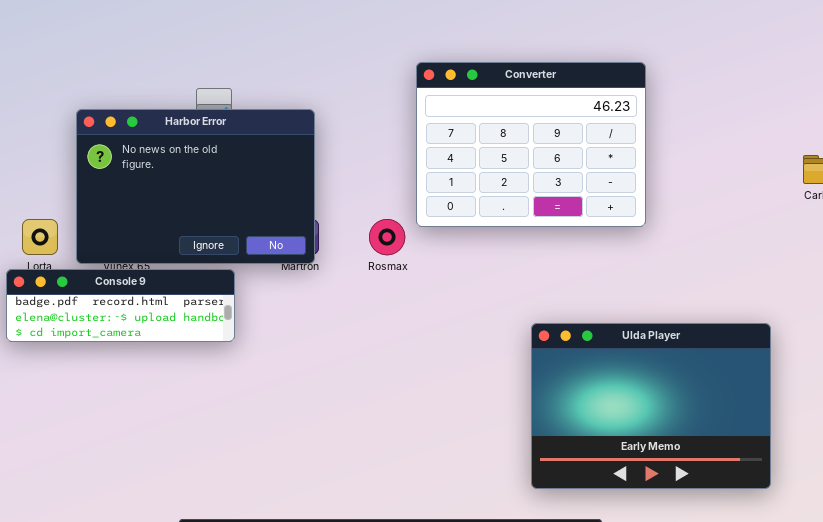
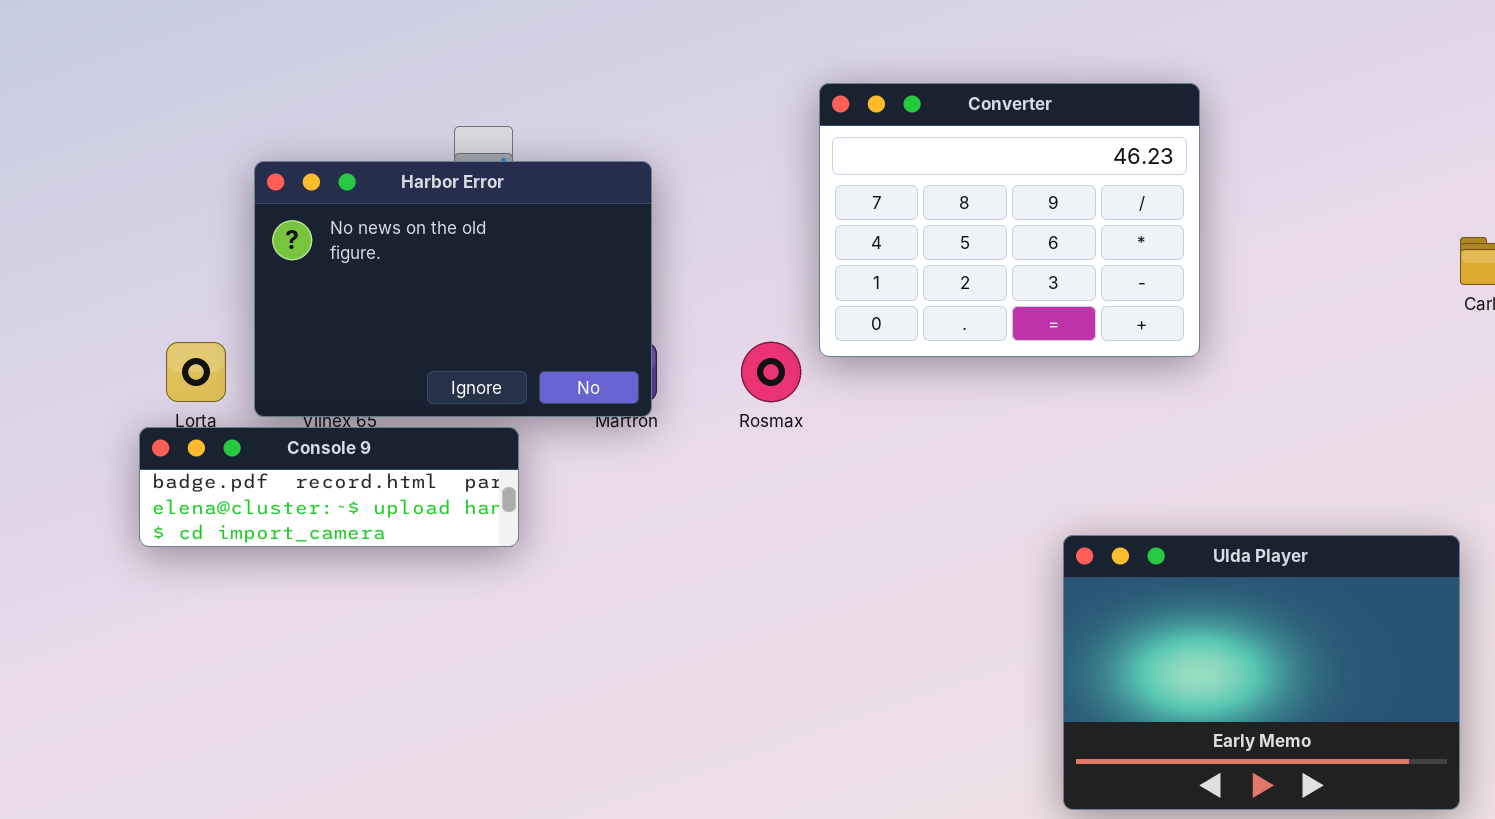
Ulda Player: [531,323,771,489] -> [1063,535,1460,810], moved

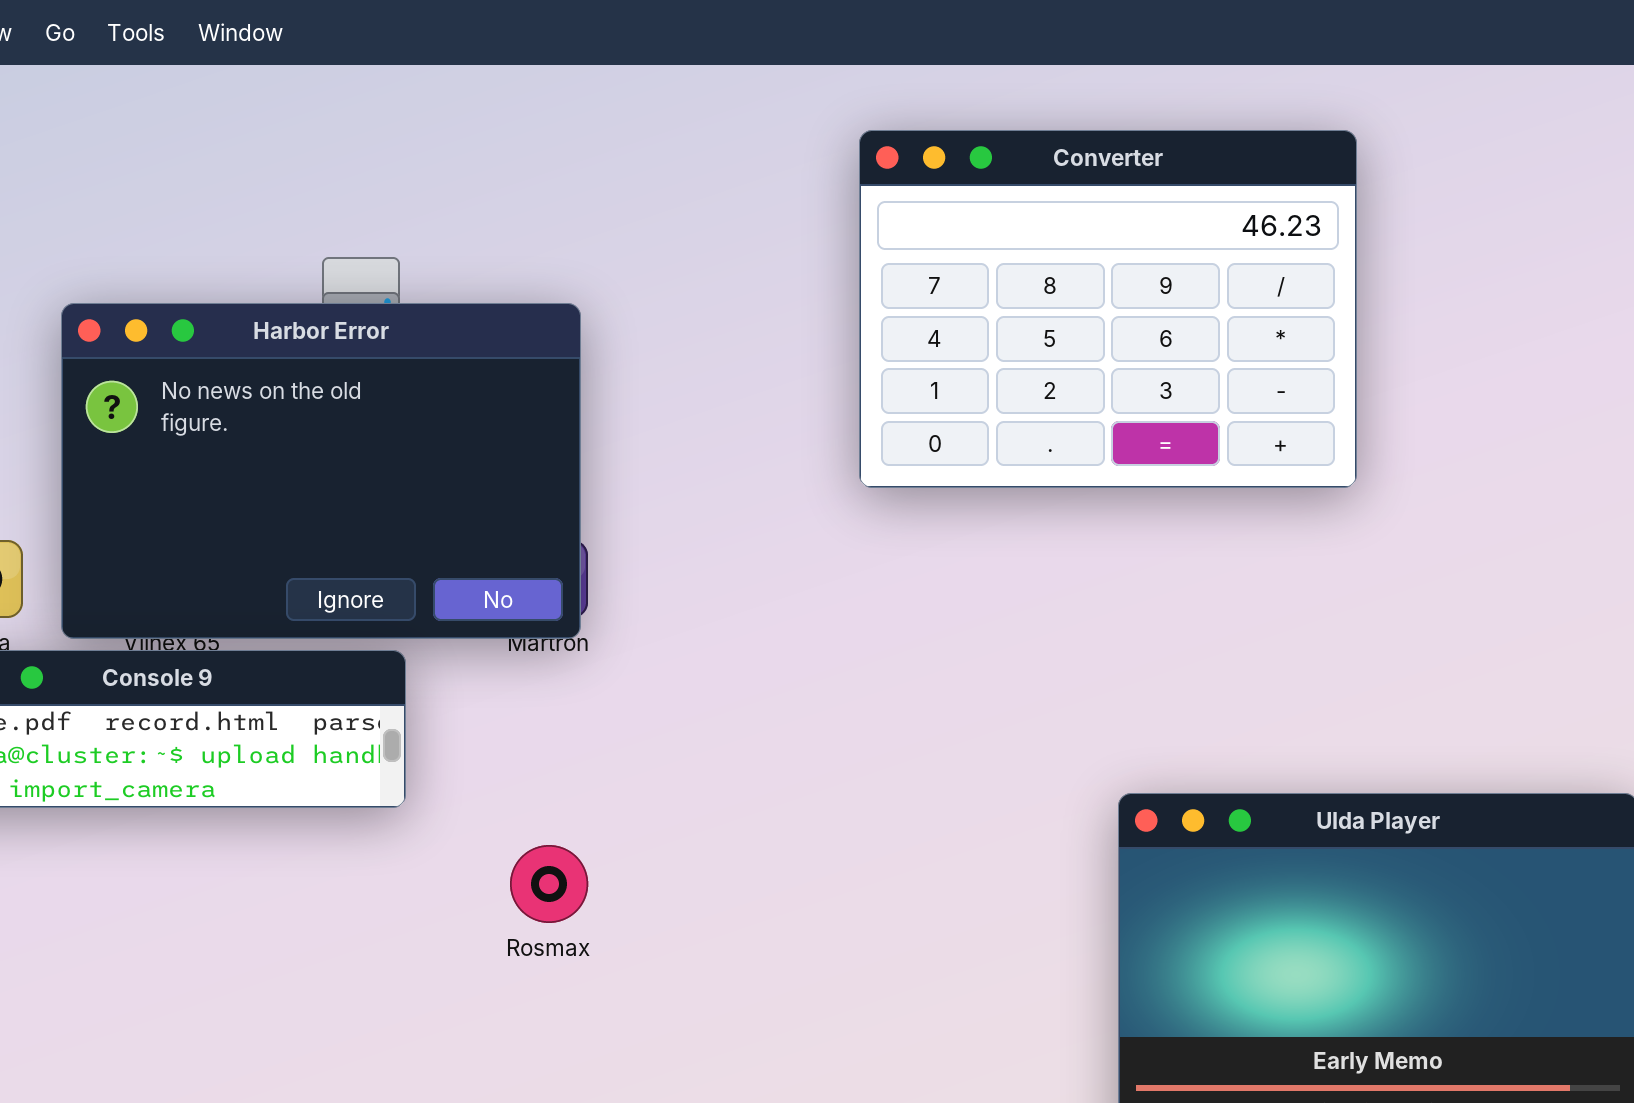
Converter: [819,83,1200,357] -> [859,130,1357,488], moved
Rosmax: [741,342,801,402] -> [510,845,588,923], moved

